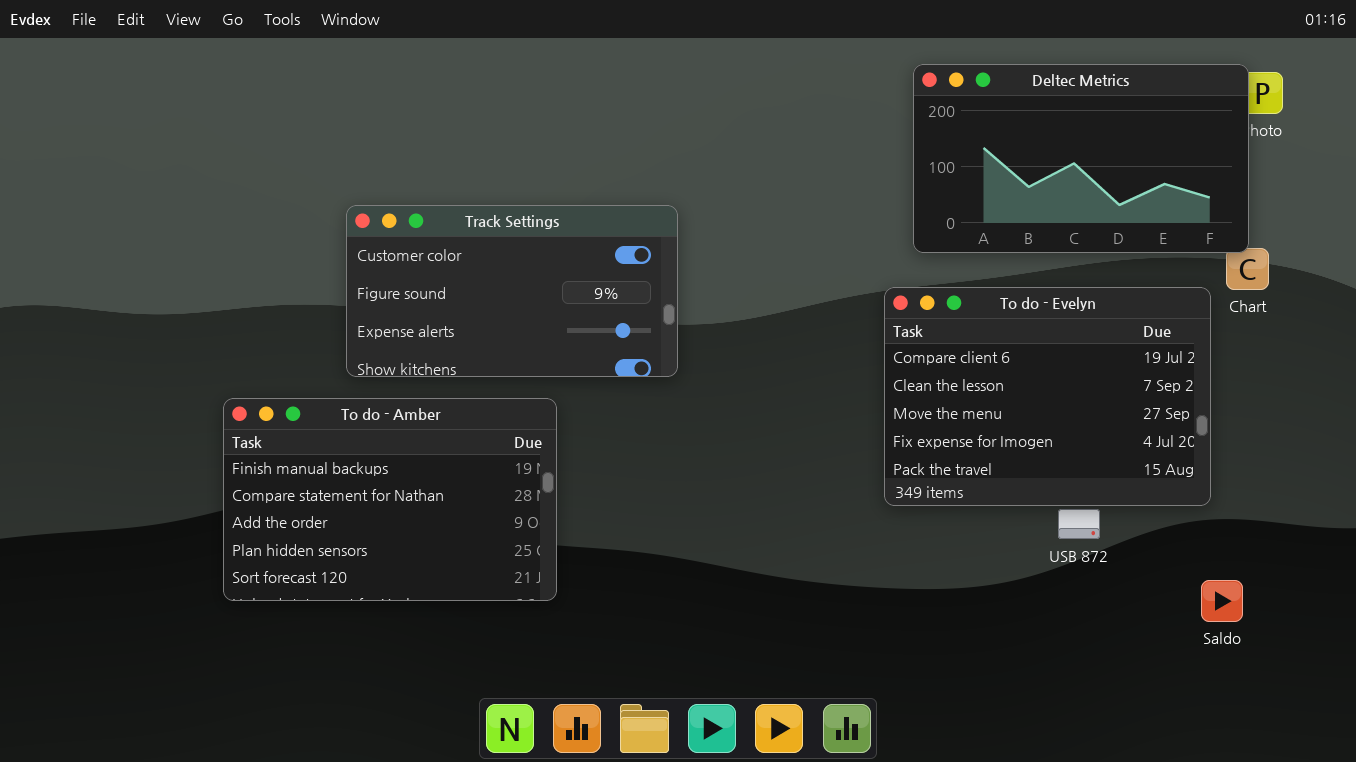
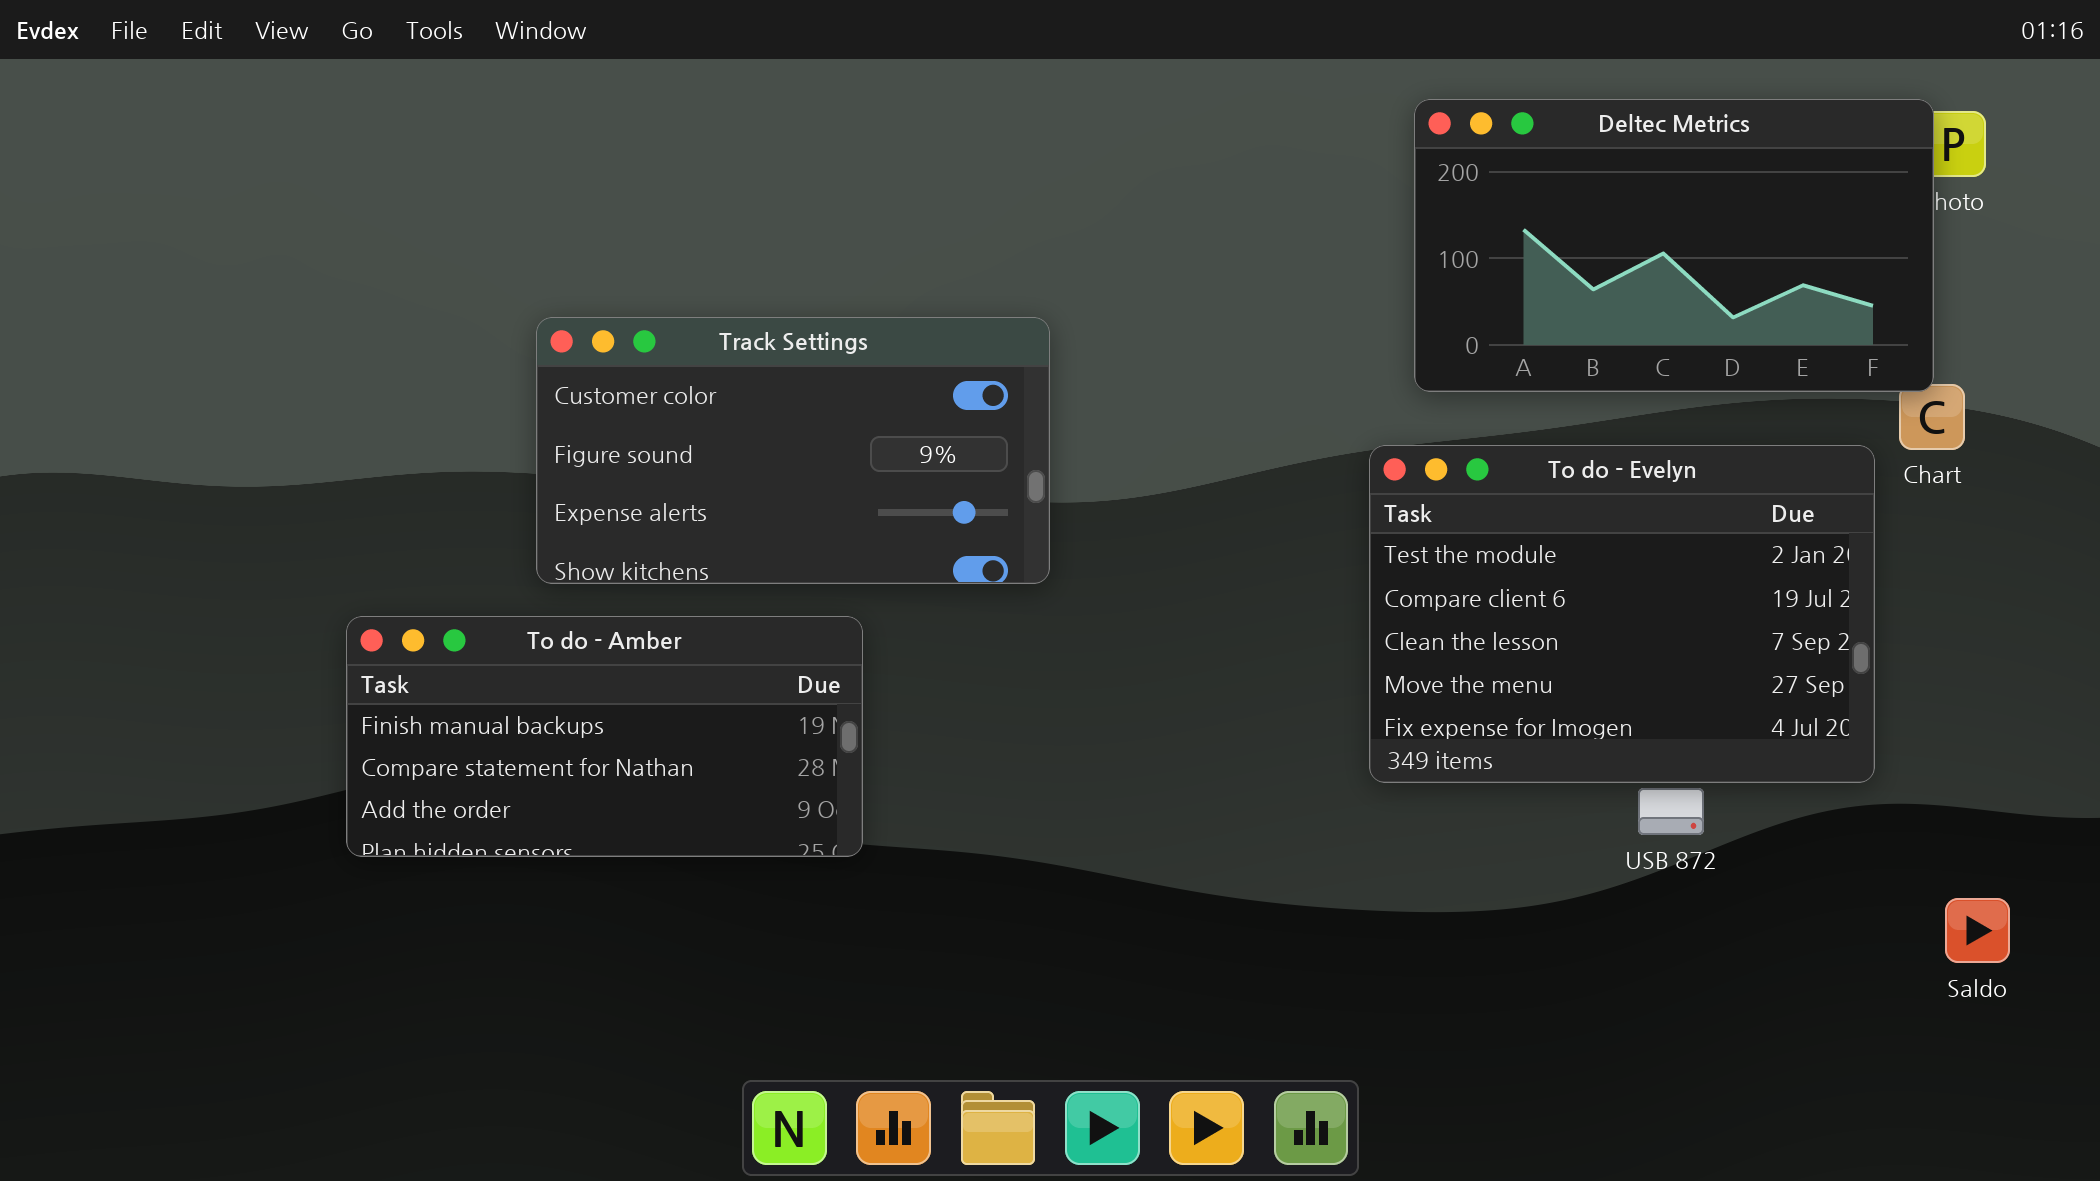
To do - Evelyn: [884,287,1211,506] -> [1369,445,1875,783], scrolled up 1 row
To do - Amber: [223,398,557,601] -> [346,616,863,857], resized
Saldo: [1201,580,1243,622] -> [1945,898,2010,963], moved

